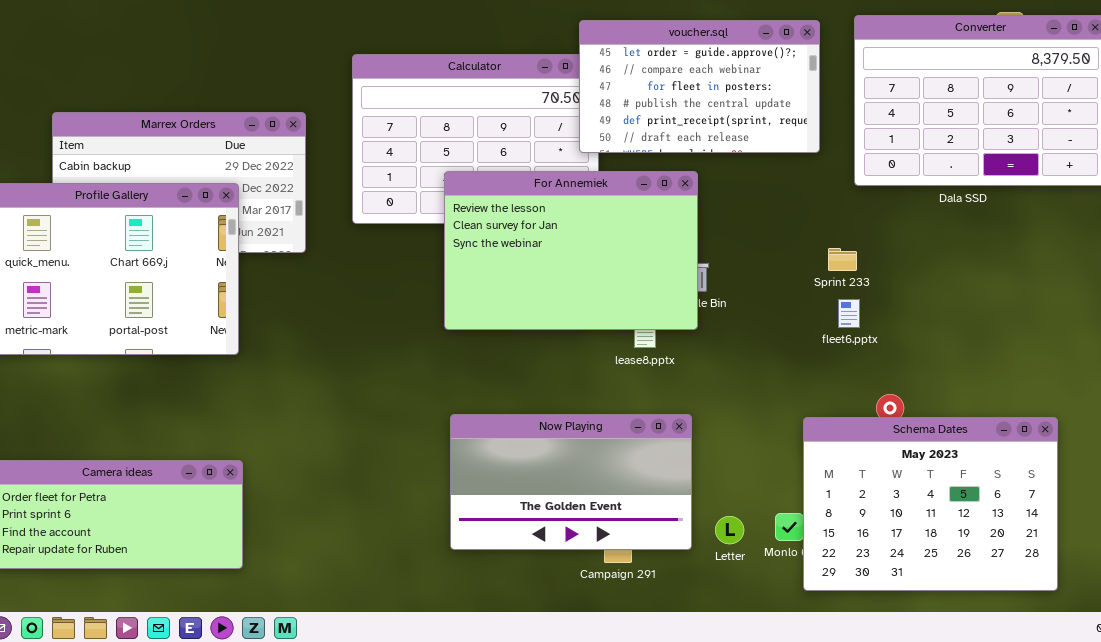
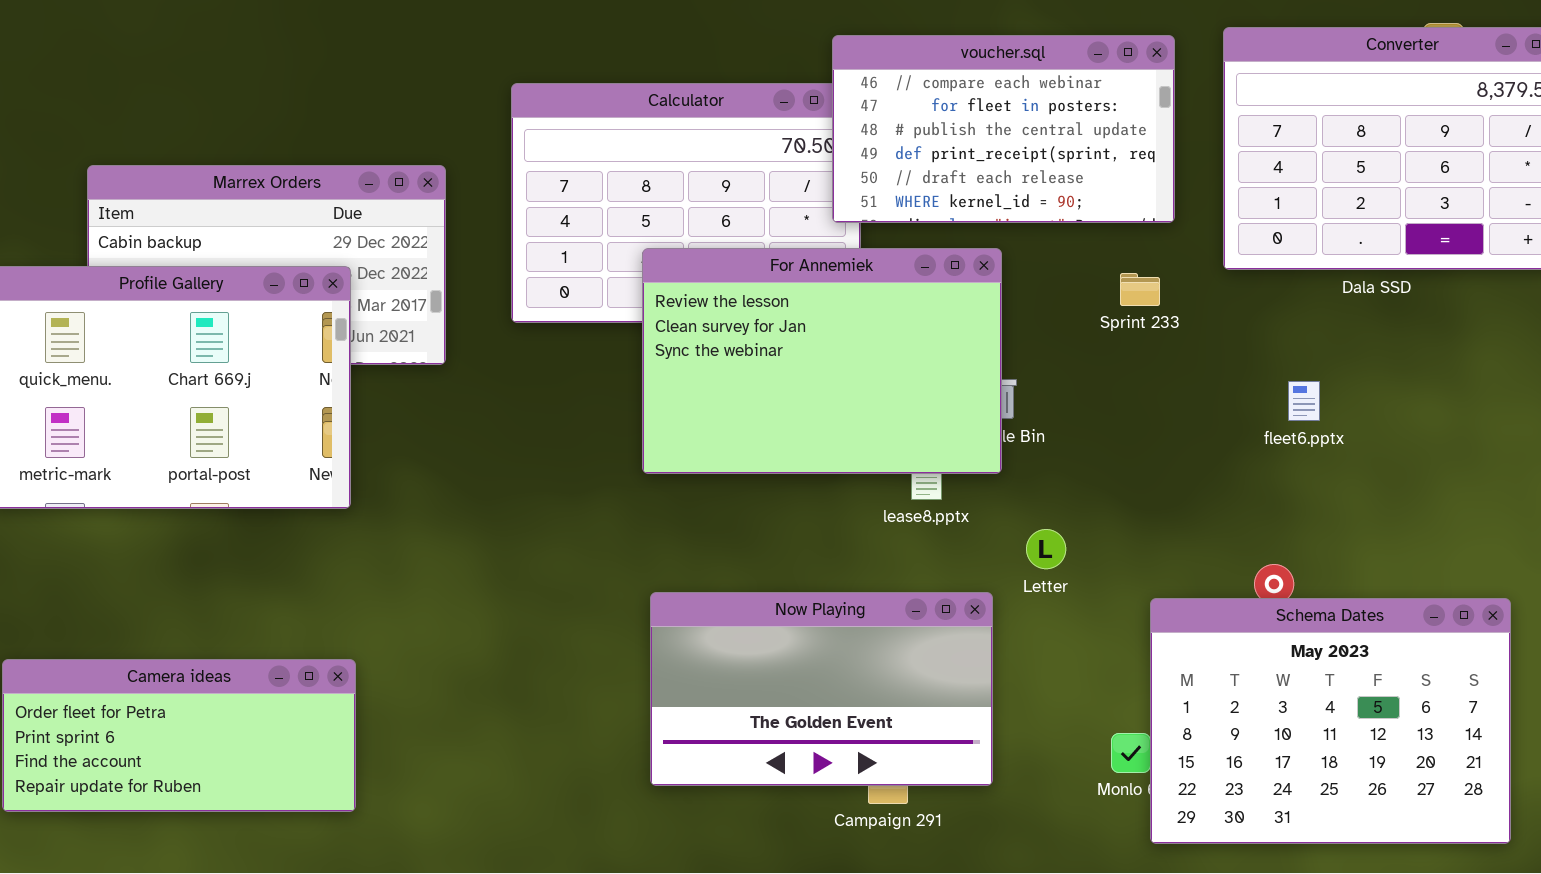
voucher.sql: [579,20,820,153] -> [832,35,1175,223], scrolled down 1 row
Sprint 233: [828,248,857,271] -> [1120,273,1160,306], moved
fleet6.pptx: [838,299,860,328] -> [1288,381,1320,421], moved
Letter: [715,516,744,544] -> [1026,529,1066,569], moved

